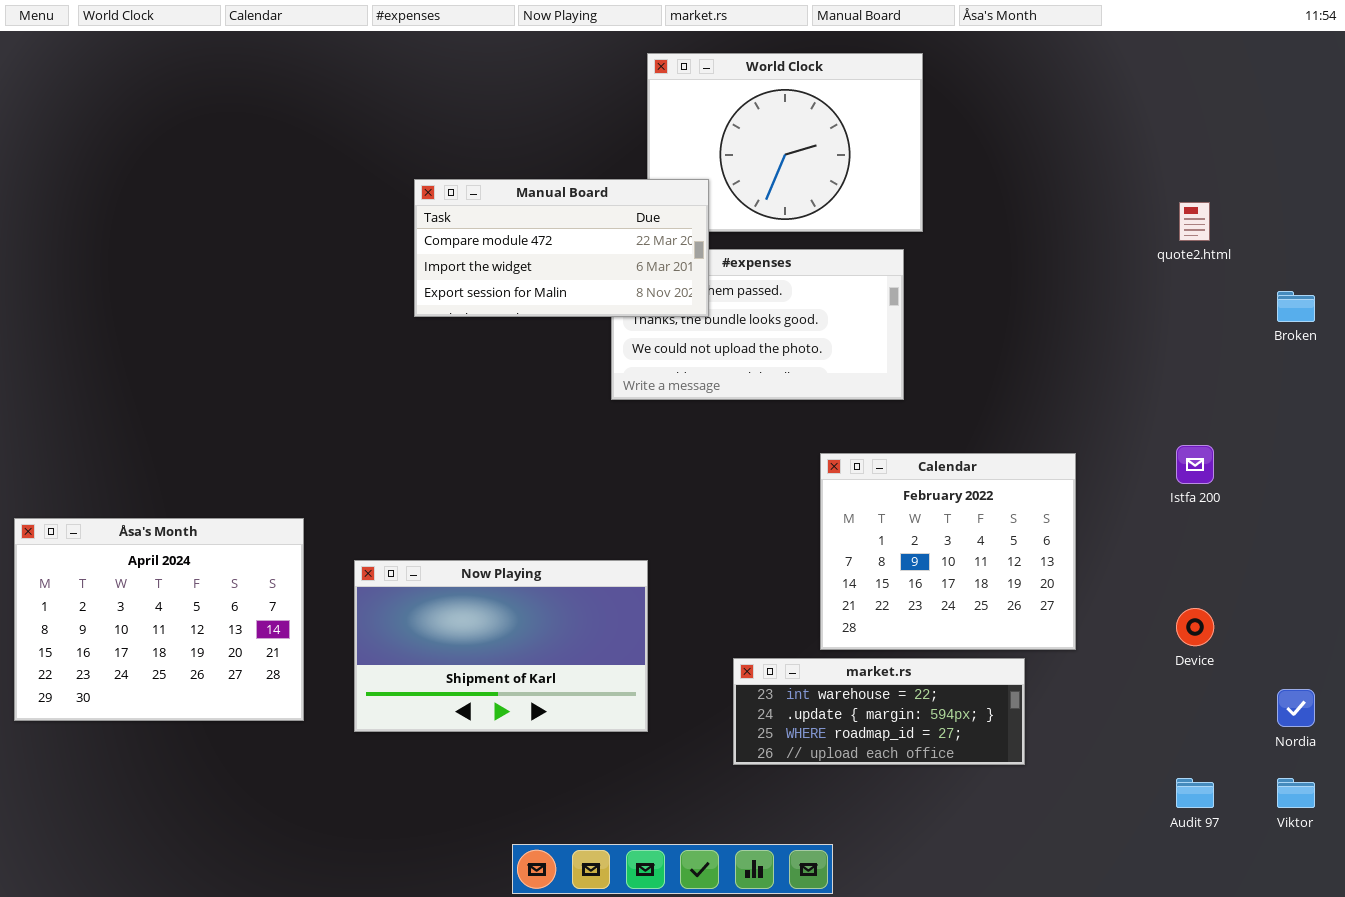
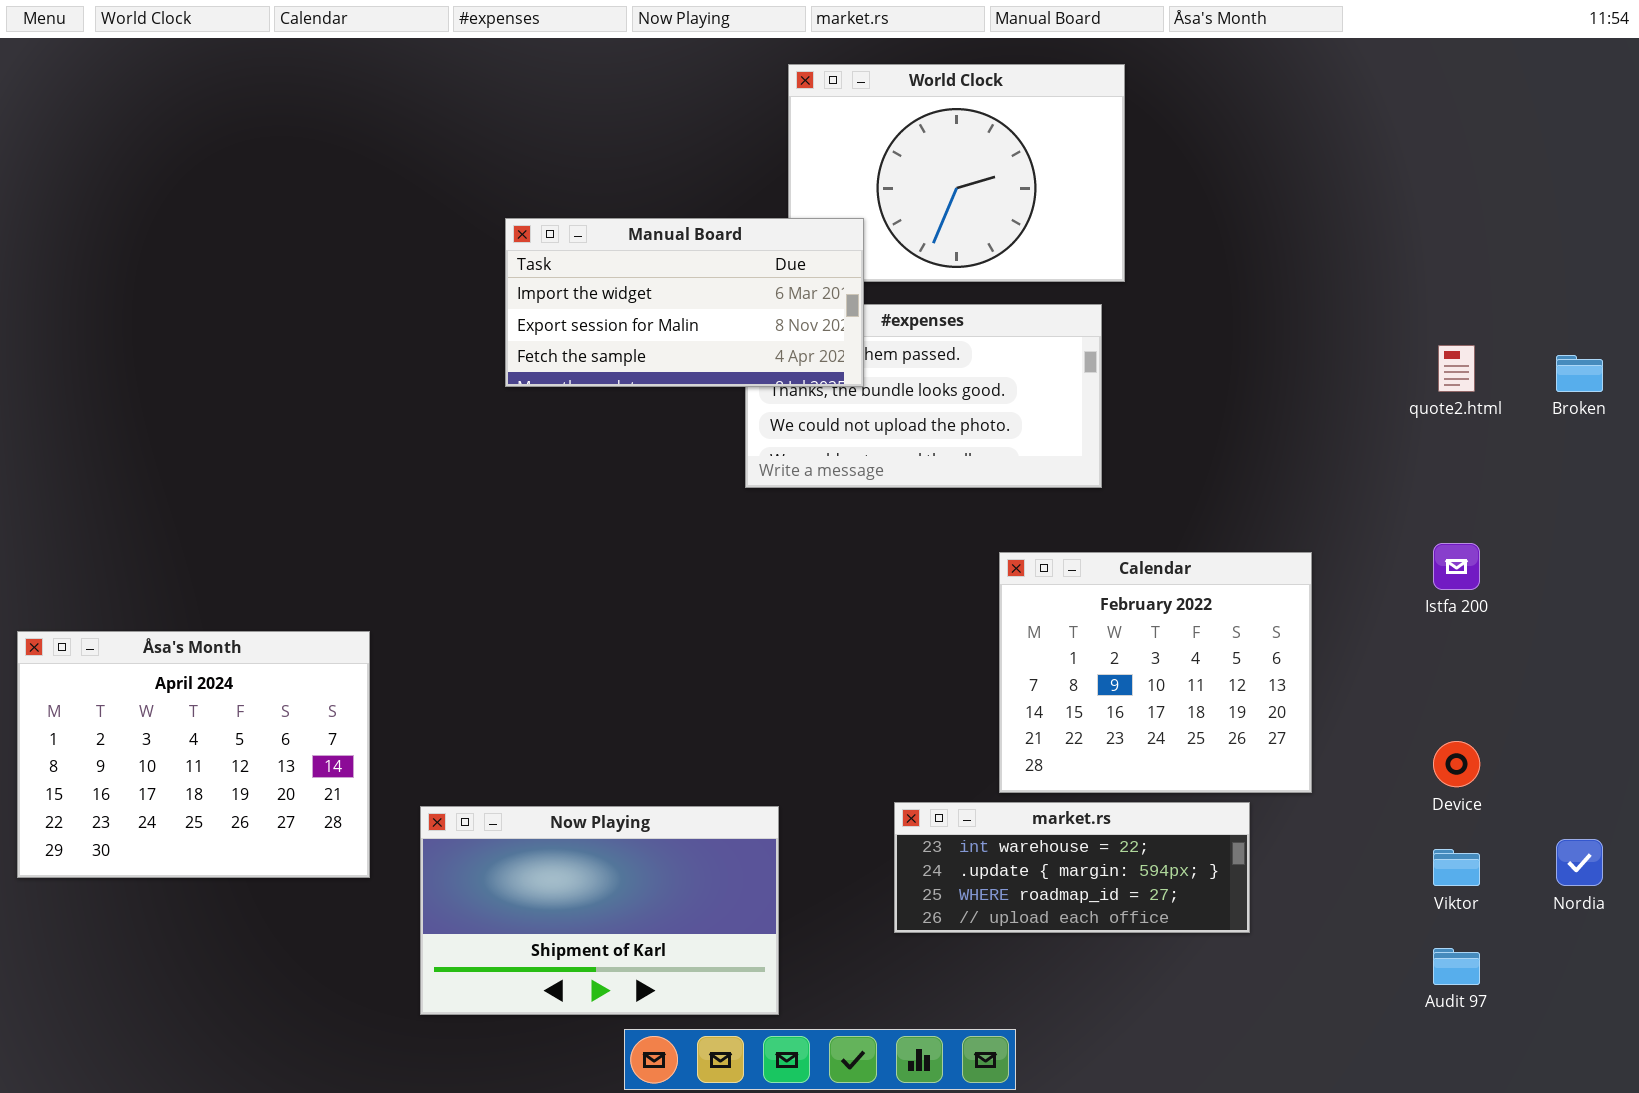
Manual Board: [414,179,709,317] -> [505,218,864,387], scrolled down 1 row
quote2.html: [1179,202,1210,241] -> [1438,345,1475,392], moved
Now Playing: [354,560,648,732] -> [420,806,779,1015], moved
Viktor: [1277,778,1315,808] -> [1433,849,1480,886], moved

